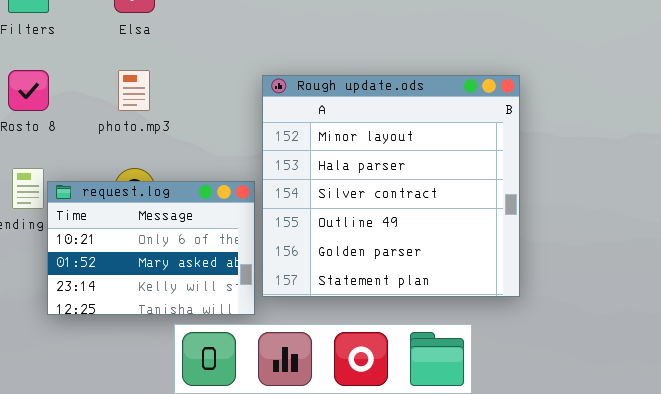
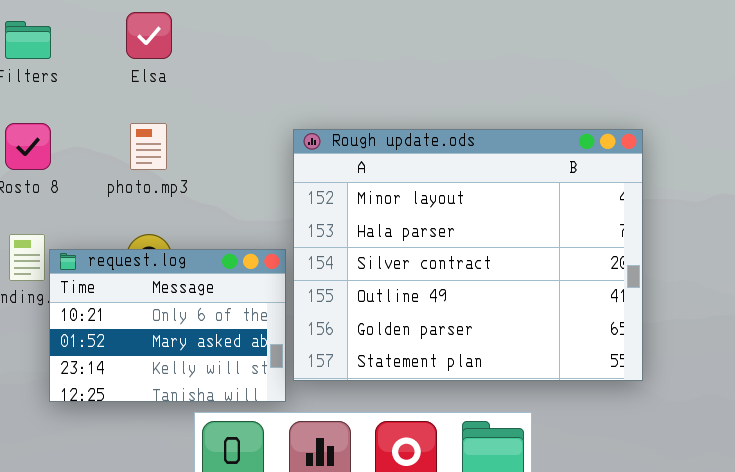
Rough update.ods: [262,75,520,297] -> [293,129,643,381], resized

